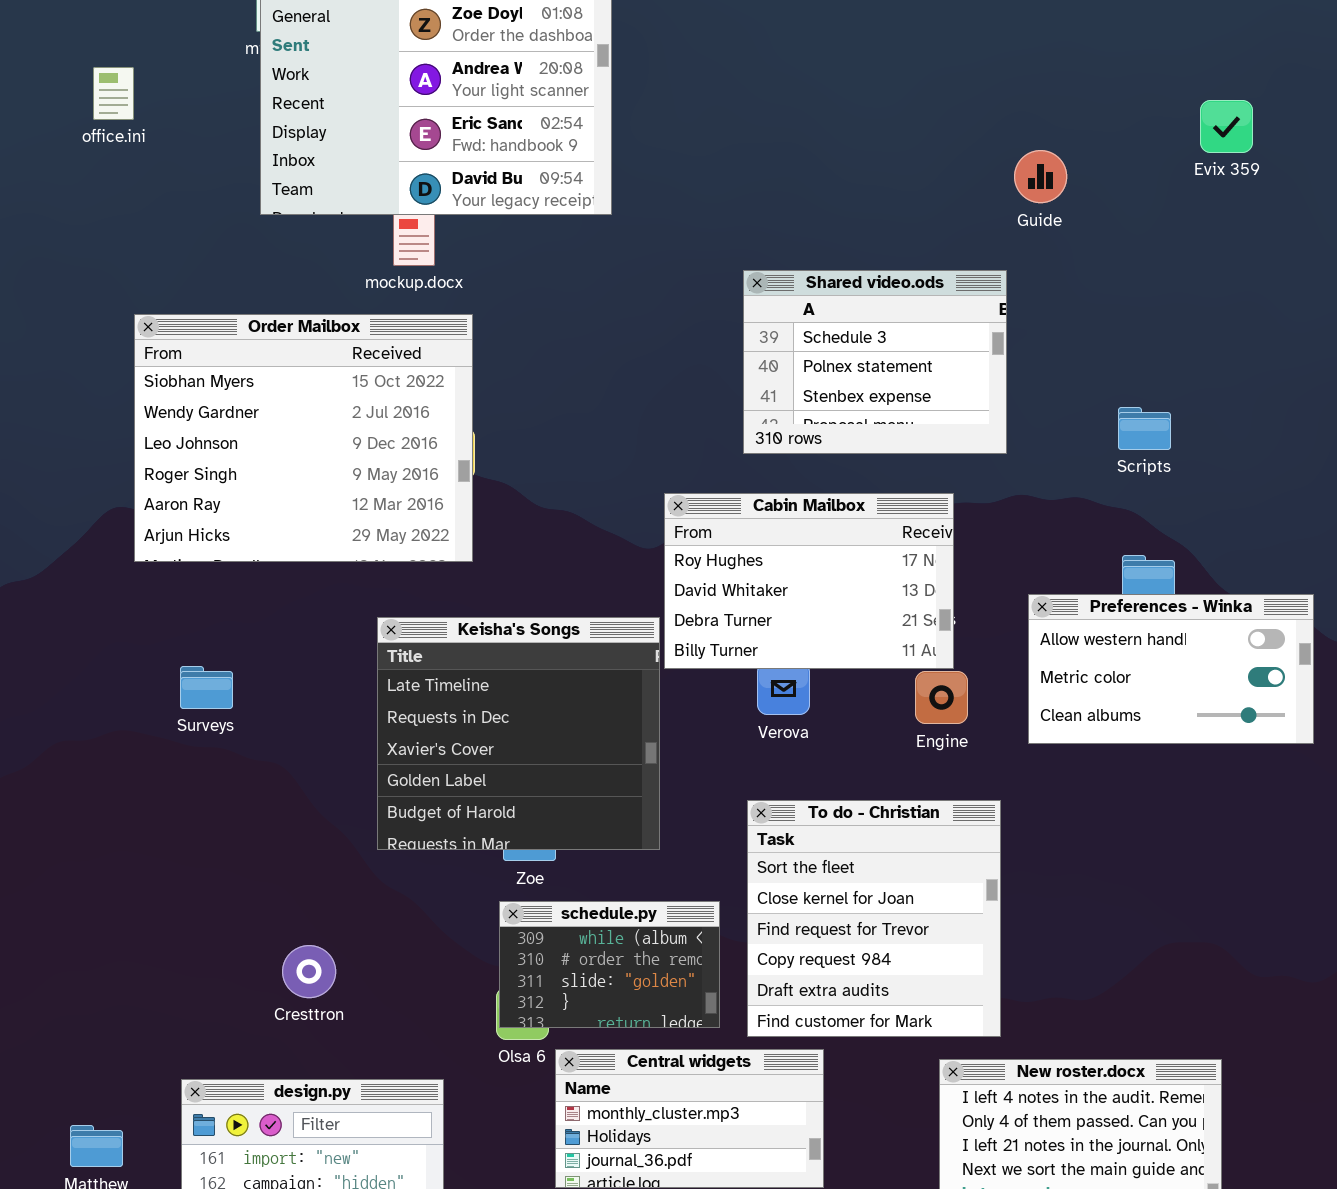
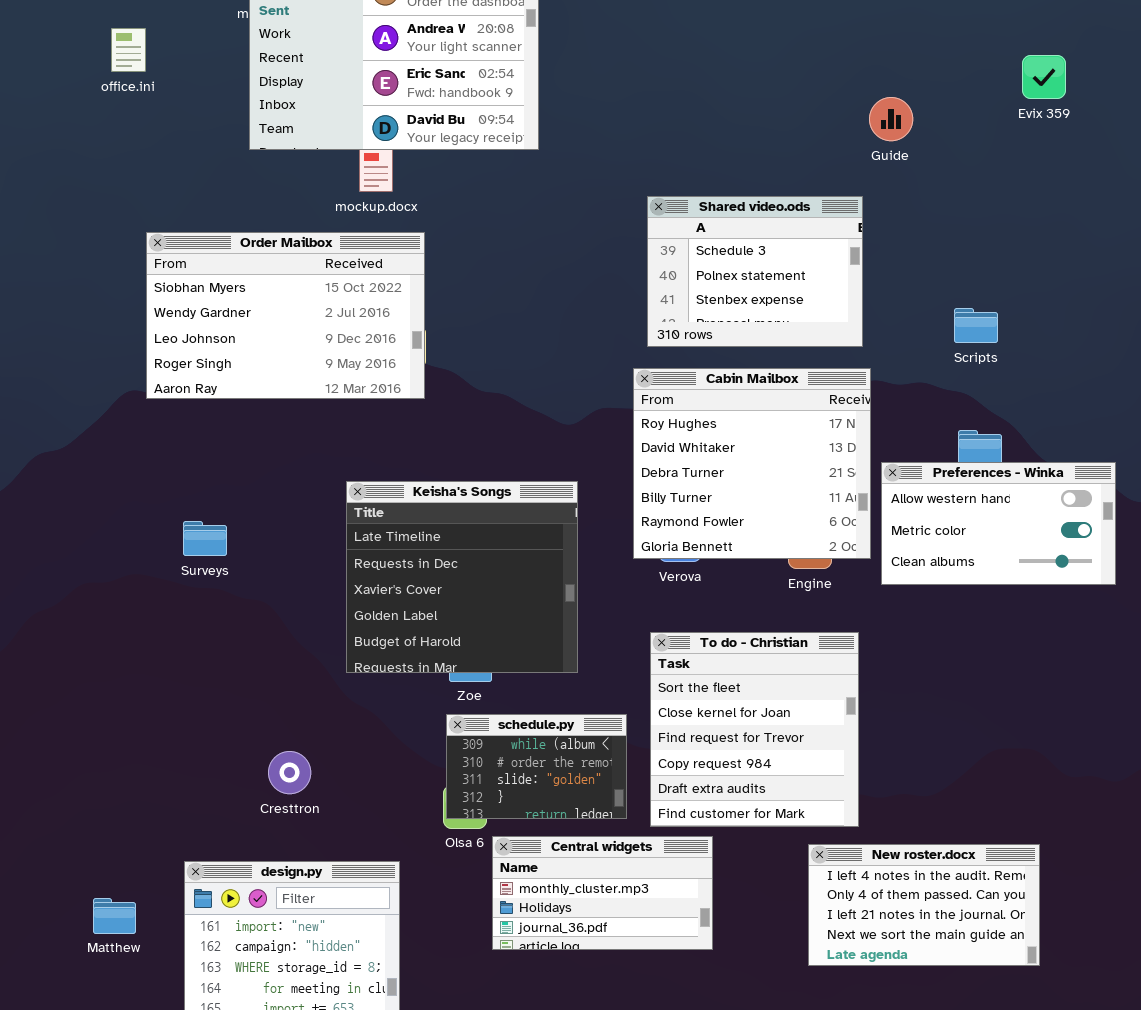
Order Mailbox: [134,314,473,562] -> [146,232,425,399], resized
Cabin Mailbox: [664,493,954,669] -> [633,368,871,559], moved, resized

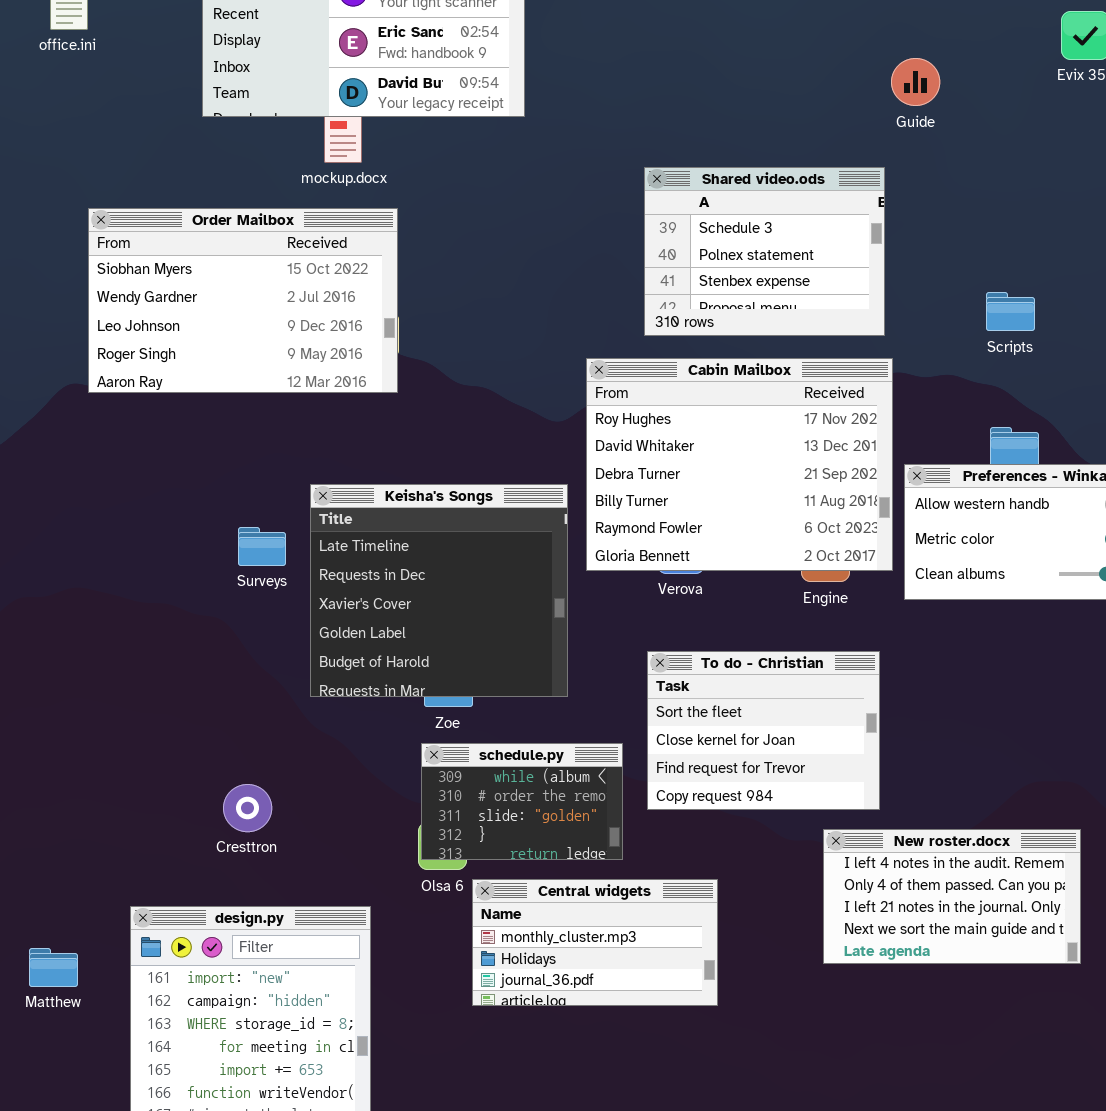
Cabin Mailbox: [633,368,871,559] -> [586,358,893,571], resized
Surveys: [183,521,227,556] -> [238,527,286,566], moved
To do - Christian: [650,632,859,827] -> [647,651,880,810], resized
New roster.docx: [808,844,1040,966] -> [823,829,1081,964], moved

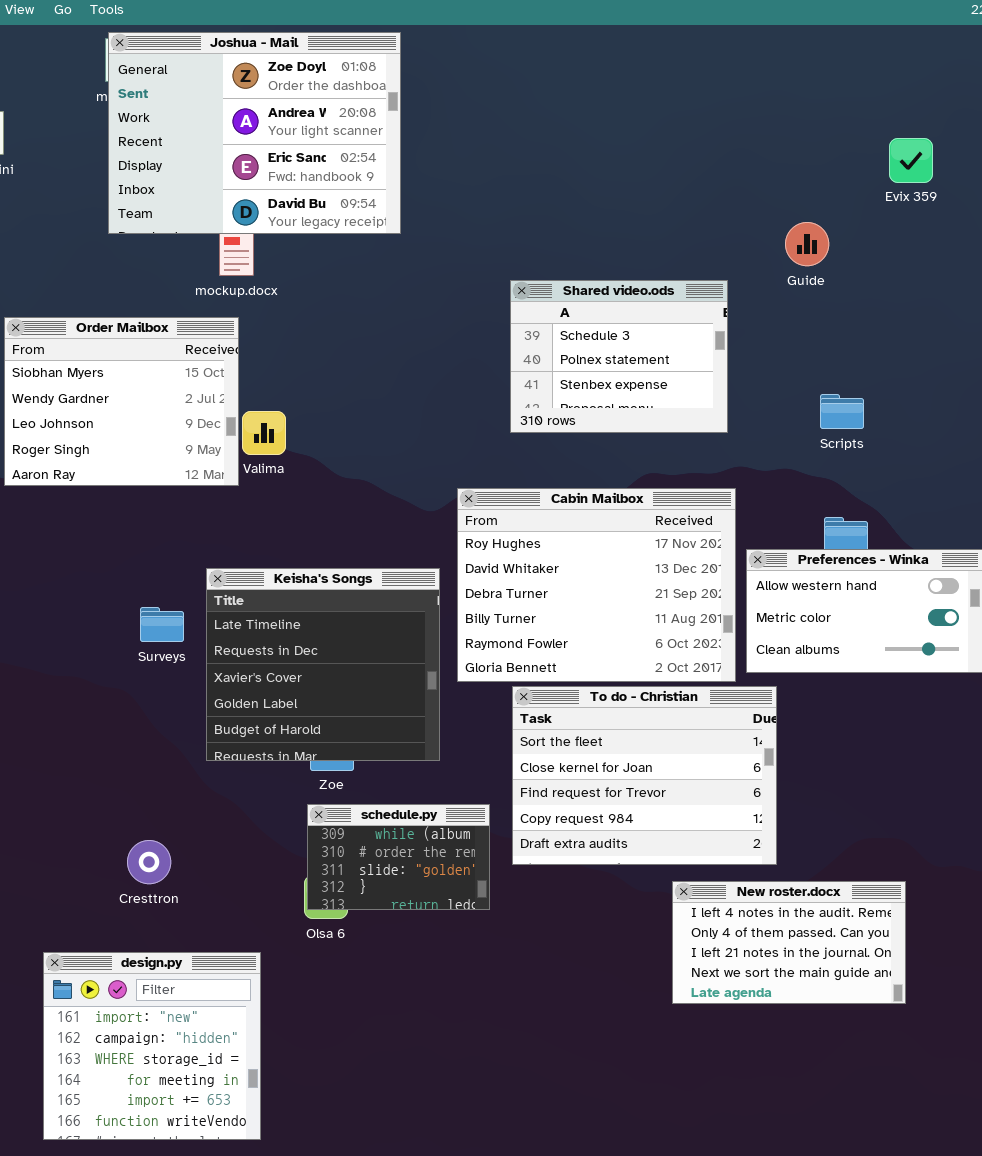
Guide: [891,58,940,106] -> [785,222,829,266], moved
Order Mailbox: [88,208,398,393] -> [4,317,239,486], resized
Cabin Mailbox: [586,358,893,571] -> [457,488,736,682], moved
To do - Christian: [647,651,880,810] -> [512,686,777,865], resized
Central widgets: [472,879,718,1006] -> none, closed

